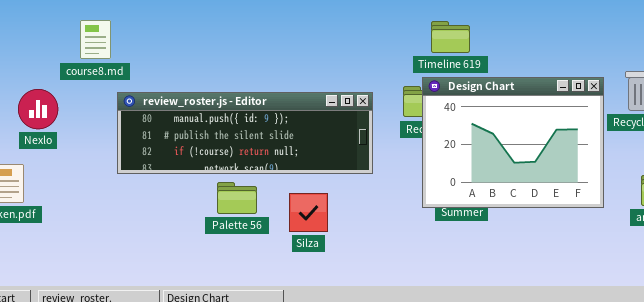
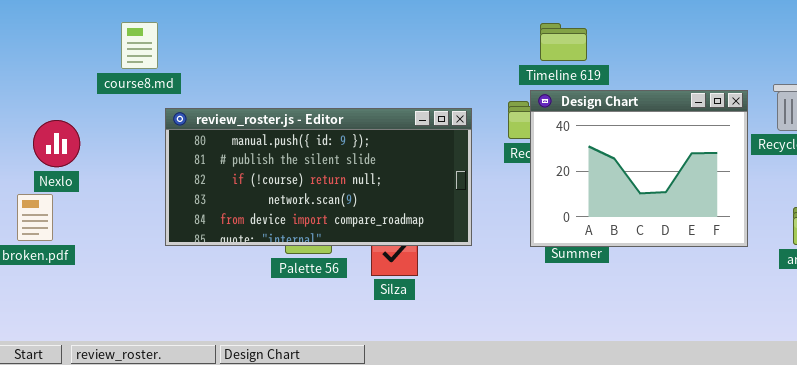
Nexlo: [18,89,58,129] -> [33,120,80,167], moved
review_roster.js - Editor: [117,92,373,174] -> [165,108,472,246], resized

